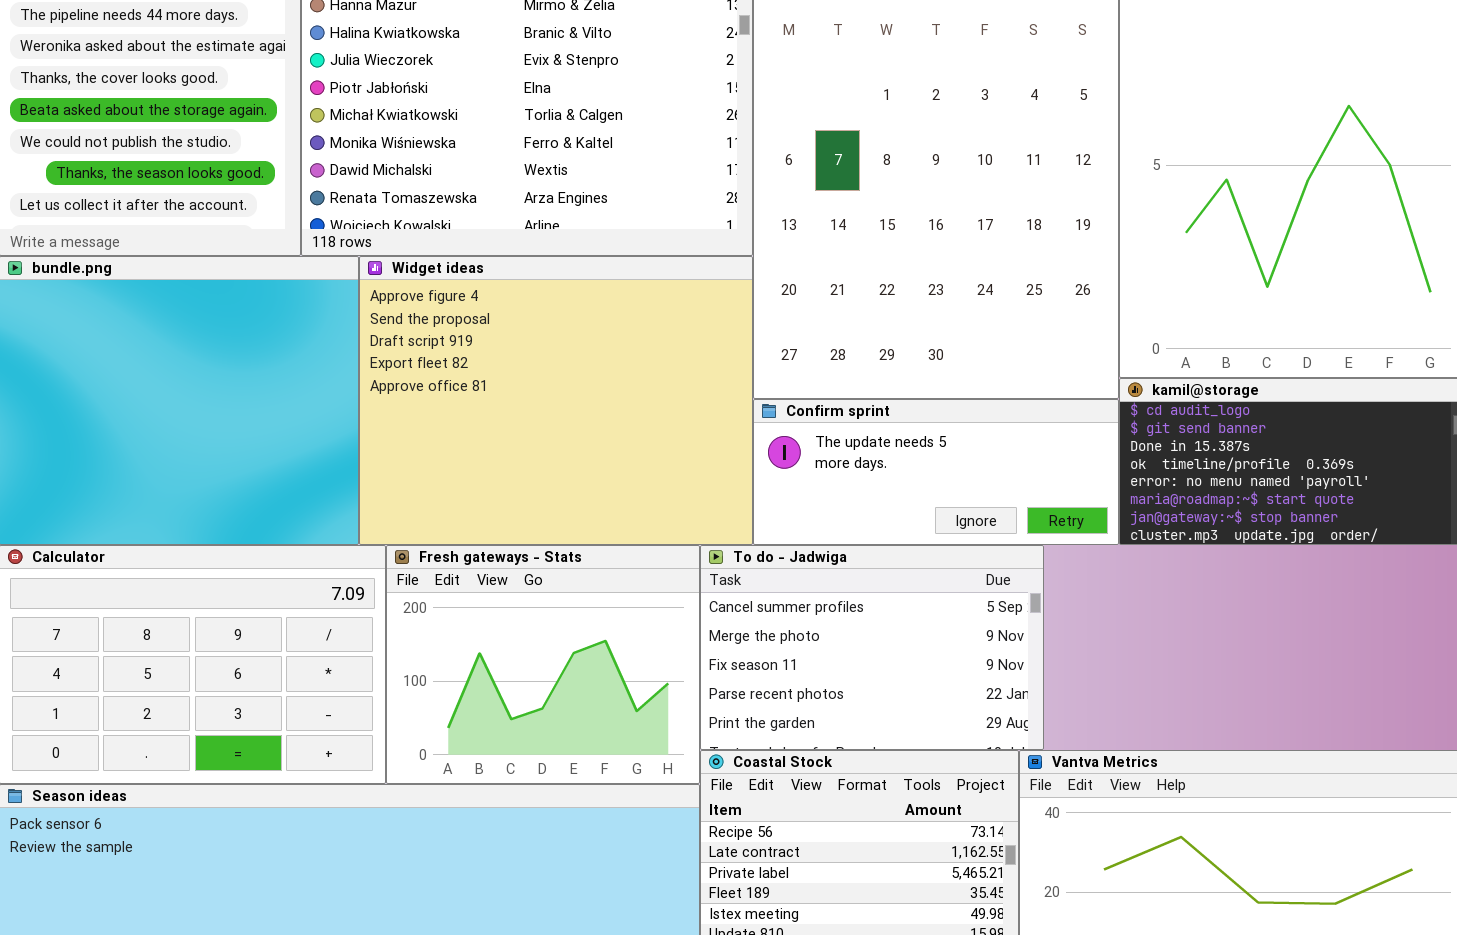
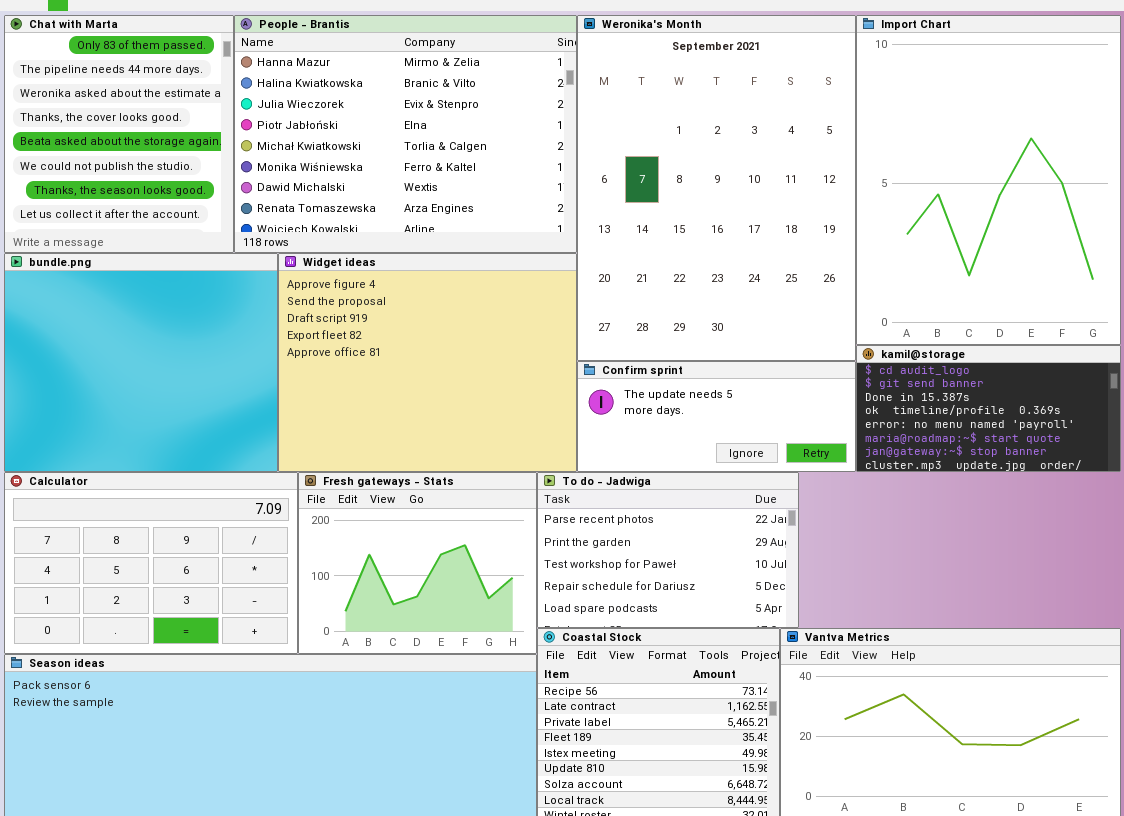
To do - Jadwiga: [700,545,1044,750] -> [537,472,799,628], scrolled down 3 rows

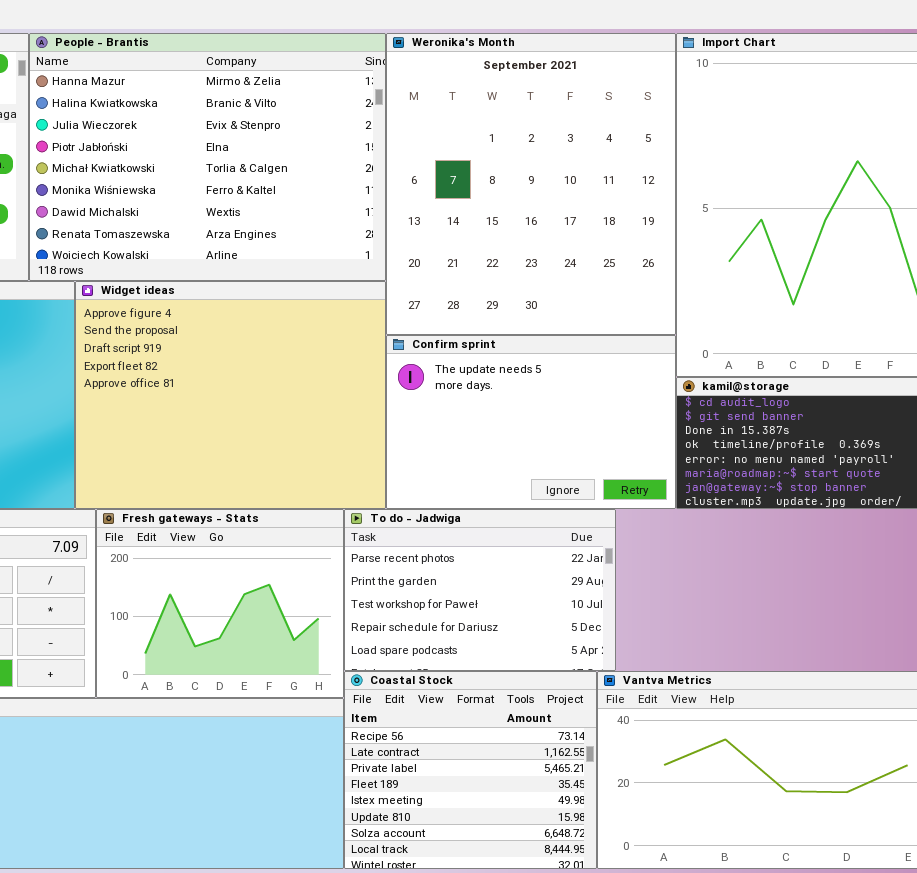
Weronika's Month: [577,15,856,361] -> [386,33,676,335], resized
Confirm sprint: [577,361,856,472] -> [386,335,676,509], resized

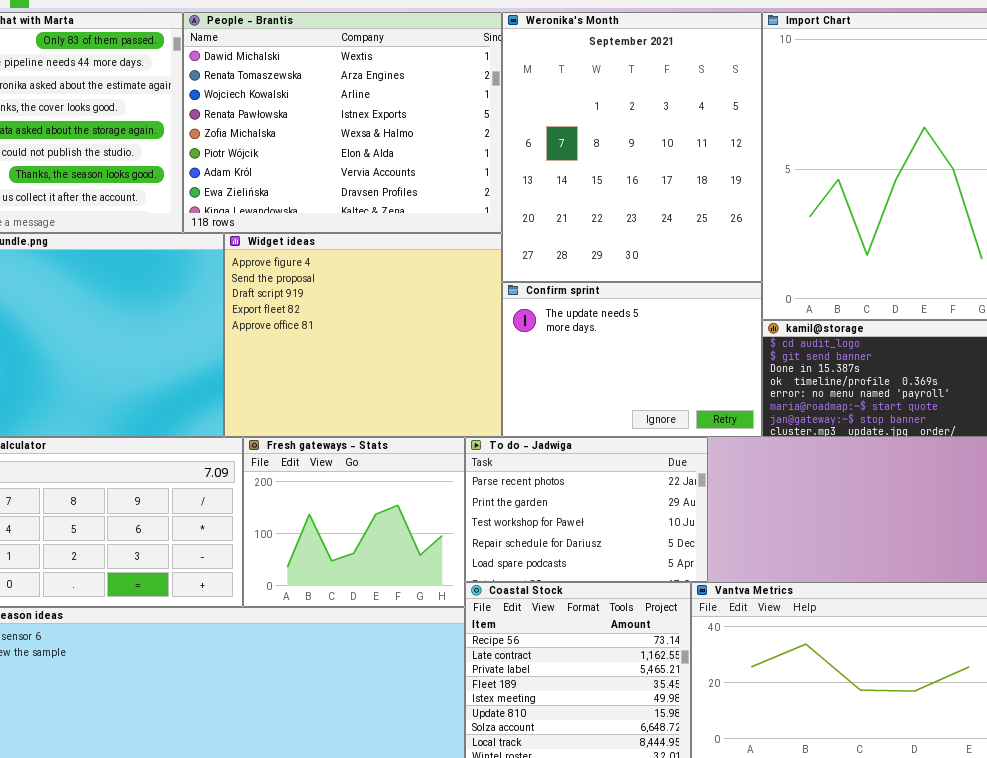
People - Brantis: [29,33,386,281] -> [183,12,502,233], scrolled down 6 rows

